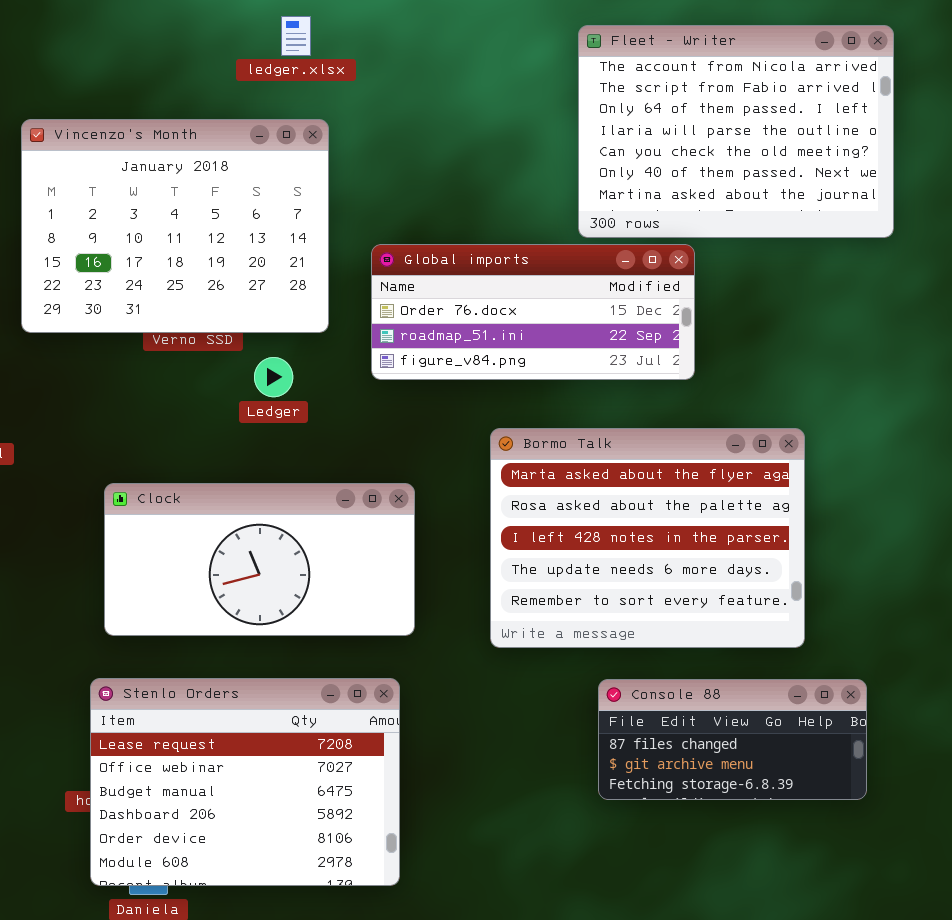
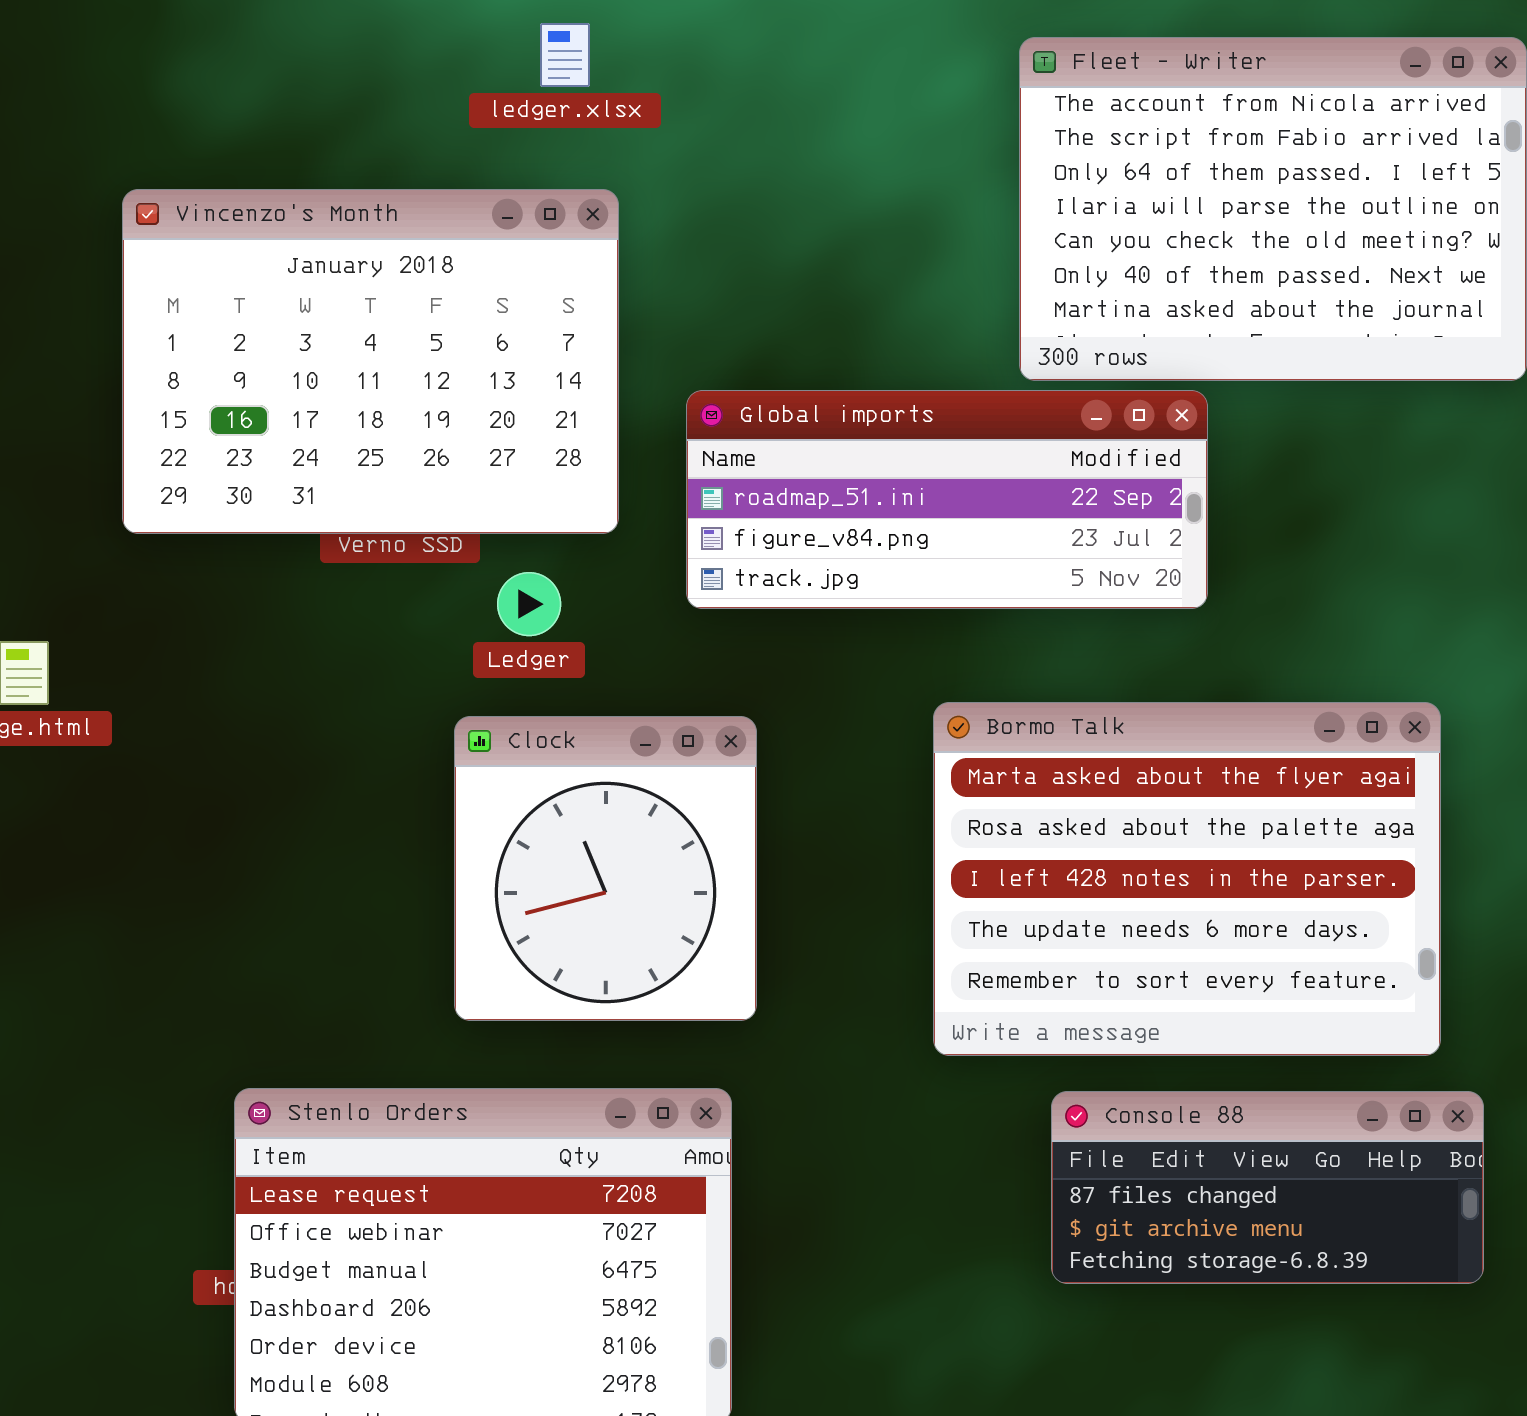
Global imports: [371,244,695,380] -> [686,390,1208,609], scrolled down 1 row
Bormo Talk: [490,428,805,648] -> [933,702,1441,1056], moved
Clock: [104,483,415,636] -> [454,716,757,1021], resized

